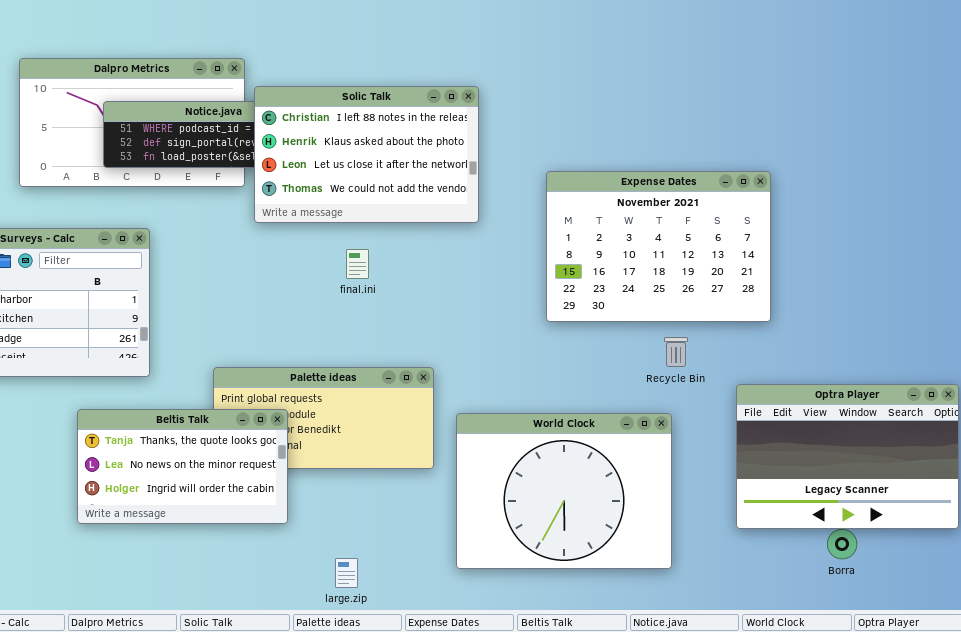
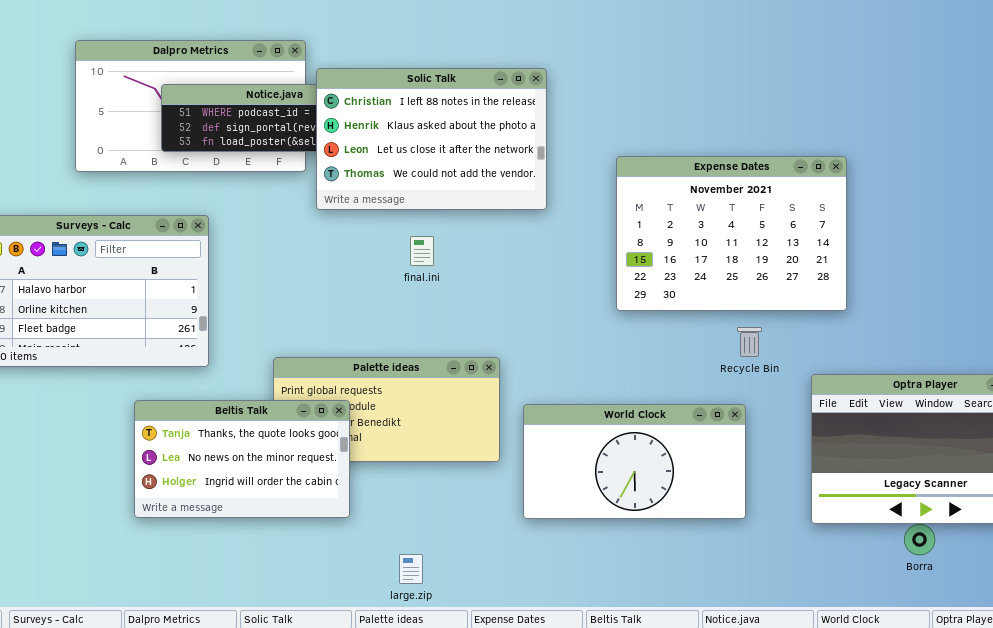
World Clock: [456,413,672,569] -> [523,404,746,519], resized

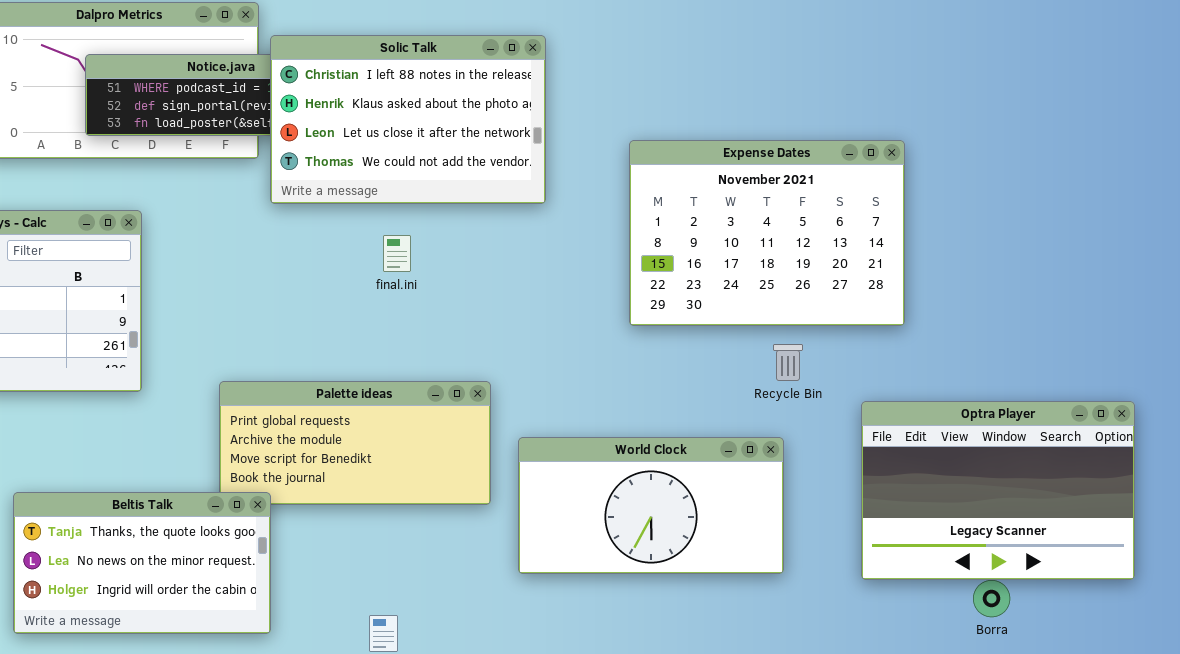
Beltis Talk: [134,400,350,518] -> [13,492,271,634], moved

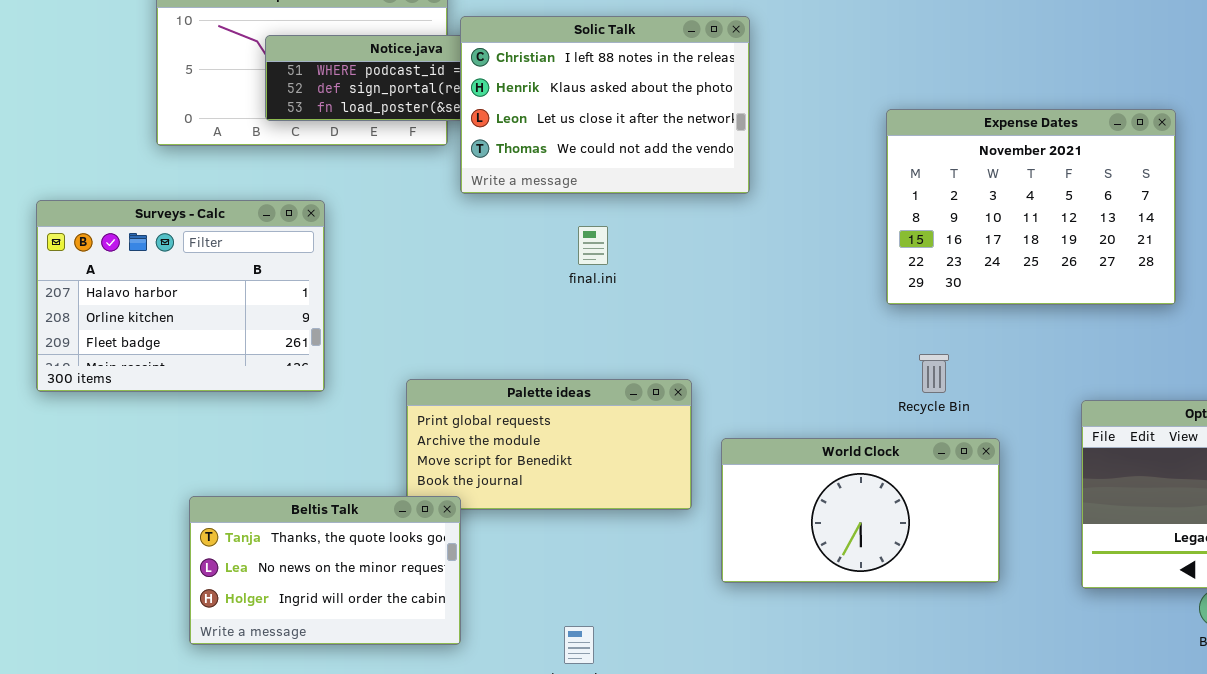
Expense Dates: [629,140,905,326] -> [886,109,1176,305], moved
Recycle Bin: [773,344,803,381] -> [919,354,949,393], moved

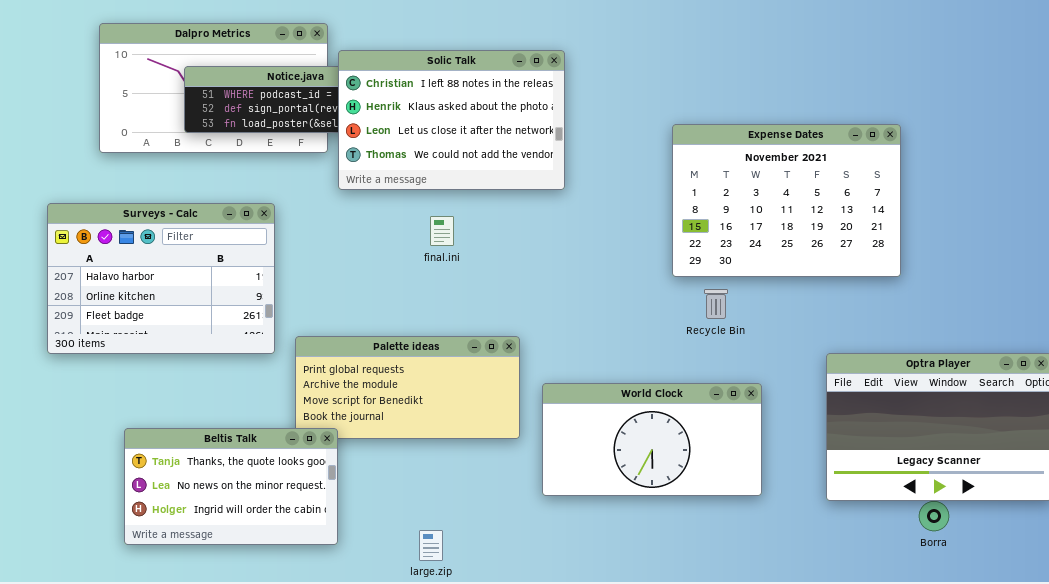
Surveys - Calc: [36,200,325,392] -> [47,203,275,354], moved
Recycle Bin: [919,354,949,393] -> [704,289,728,319], moved

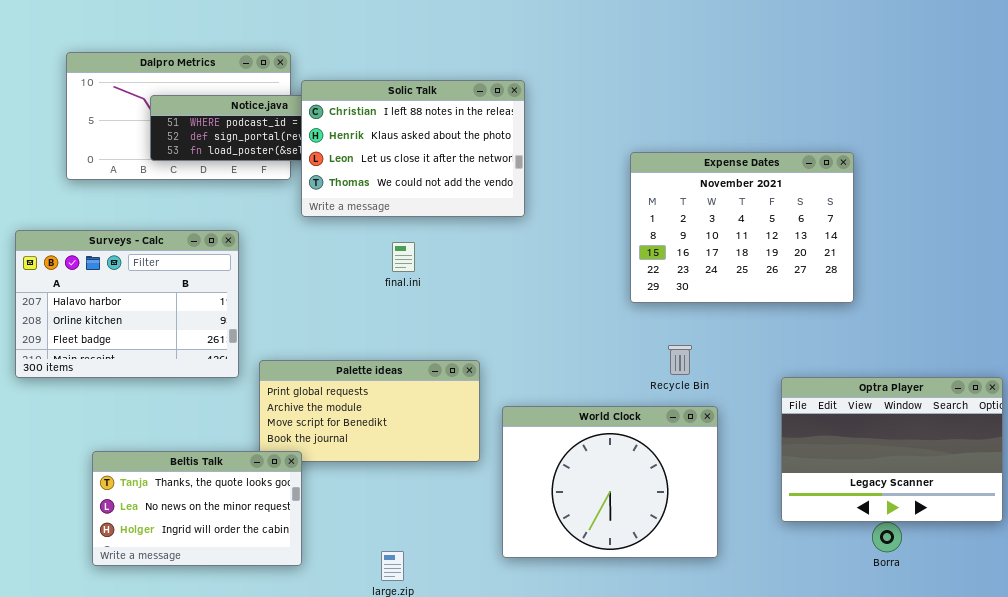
Recycle Bin: [704,289,728,319] -> [668,345,692,375], moved
World Clock: [542,383,762,496] -> [502,406,718,558], resized

